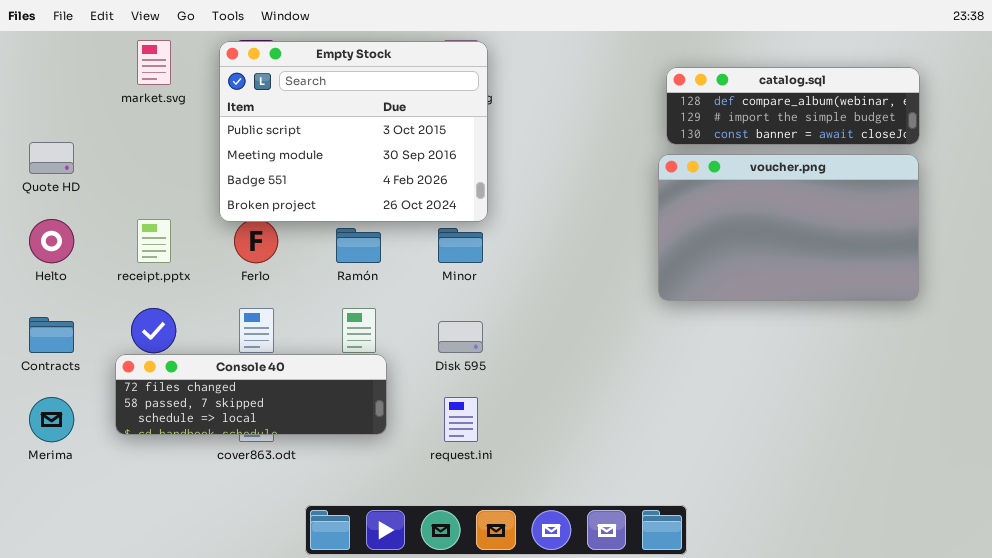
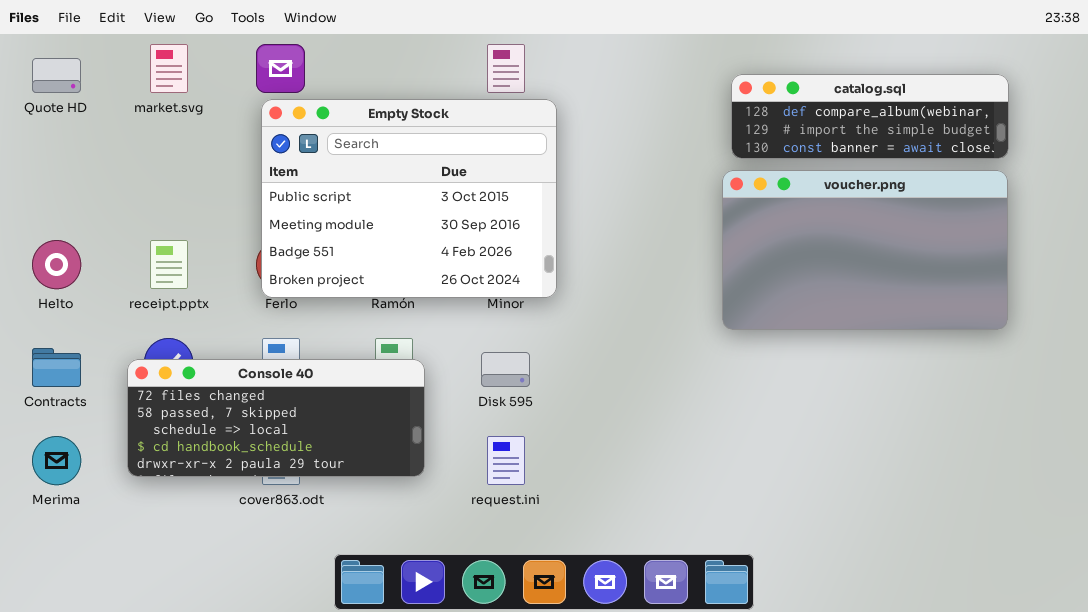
Empty Stock: [219,41,488,222] -> [261,99,557,298], moved
Quote HD: [29,142,74,174] -> [32,58,81,93], moved
Console 40: [115,354,387,435] -> [127,359,425,477], resized

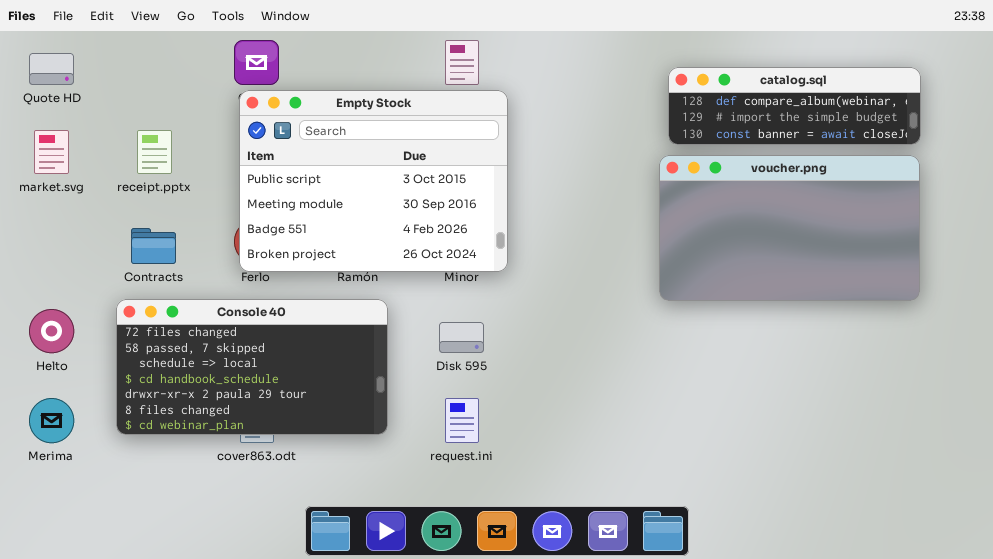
market.svg: [150,44,188,93] -> [34,130,69,174], moved
Helto: [32,240,81,289] -> [29,309,74,353], moved
receipt.pptx: [150,240,188,289] -> [137,130,172,174], moved
Contracts: [32,348,81,387] -> [131,228,176,264], moved
Console 40: [127,359,425,477] -> [116,299,388,435], resized

